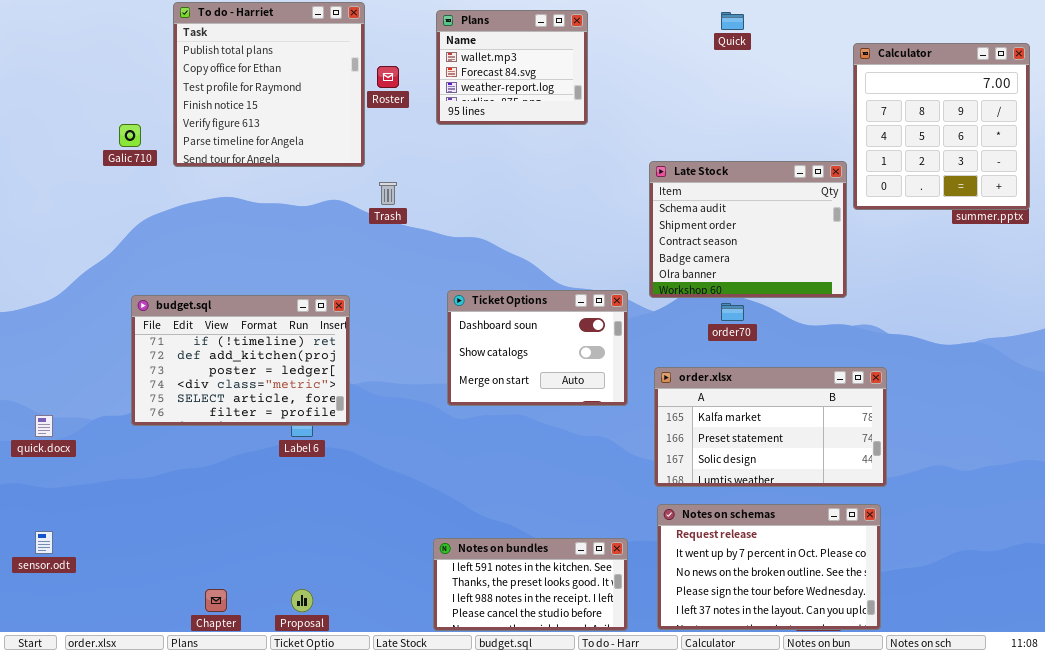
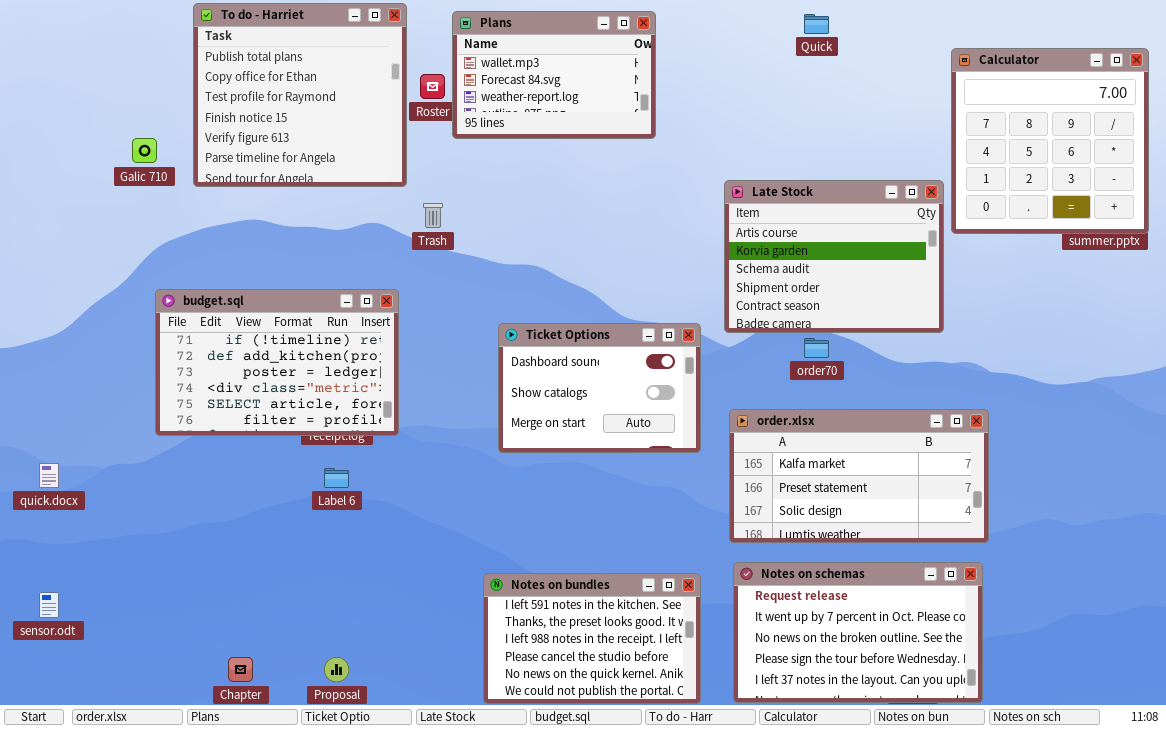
Plans: [436,10,588,125] -> [452,11,656,139], resized
Late Stock: [649,161,847,298] -> [724,180,944,333], scrolled up 2 rows
budget.sql: [131,295,350,426] -> [155,289,399,436], moved
Notes on bundles: [433,538,628,631] -> [483,573,701,704], resized

